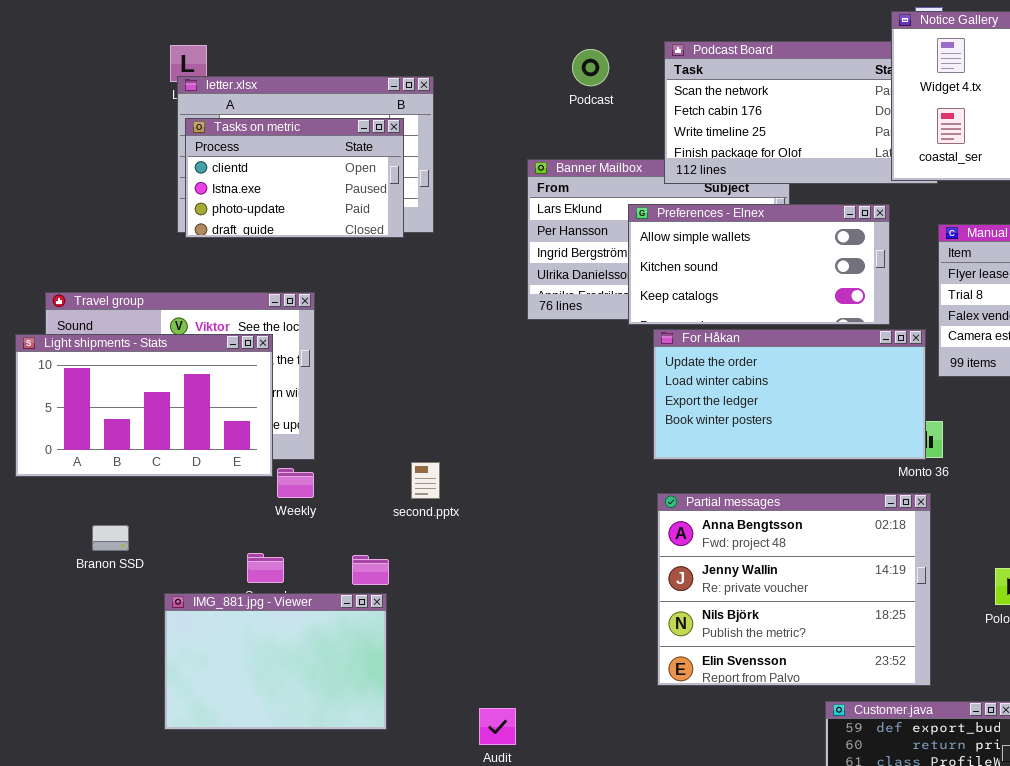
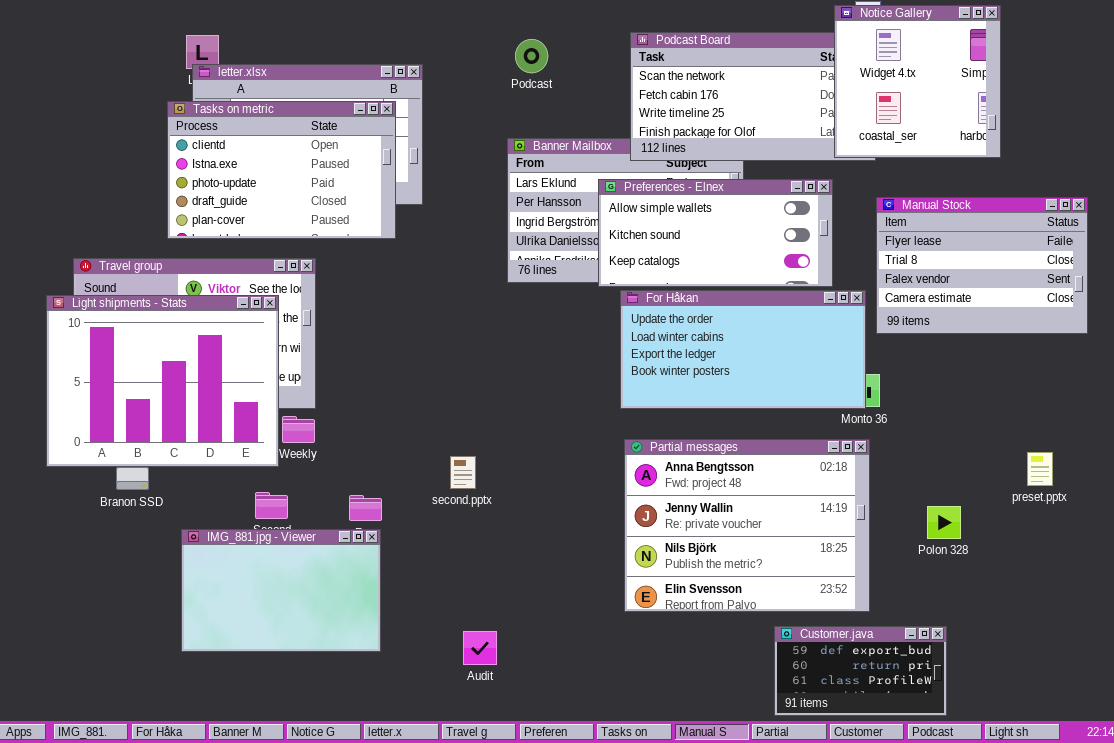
Podcast: [572,49,609,86] -> [515,39,548,73], moved
Tasks on metric: [185,118,404,238] -> [167,101,396,239], resized
Light shipments - Stats: [15,334,273,477] -> [46,295,279,467], resized
second.pptx: [411,462,440,499] -> [450,456,476,489], moved

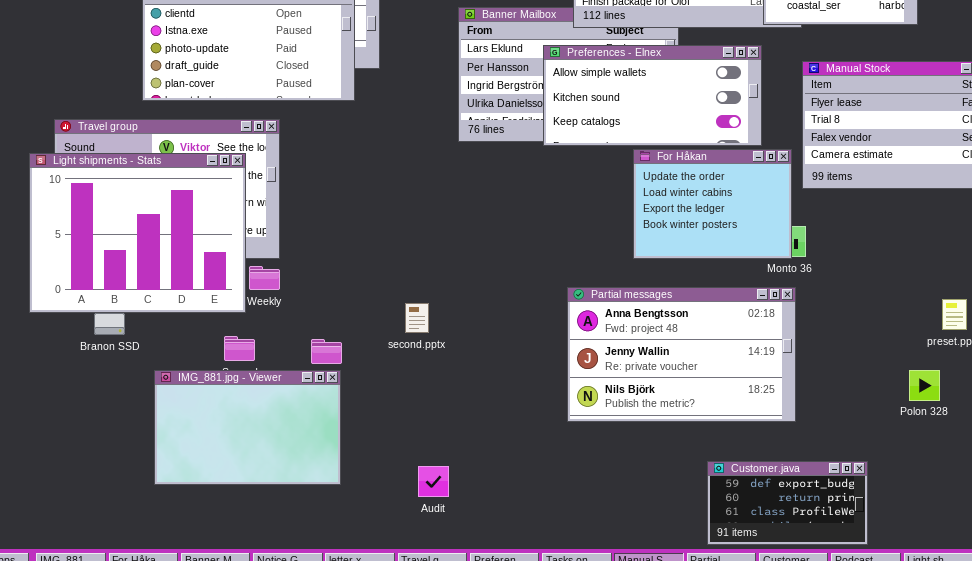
For Håkan: [620,290,866,409] -> [633,149,792,259], resized
Partial messages: [624,439,870,612] -> [567,287,796,422], resized
Polon 328: [927,506,961,539] -> [909,370,940,401], moved

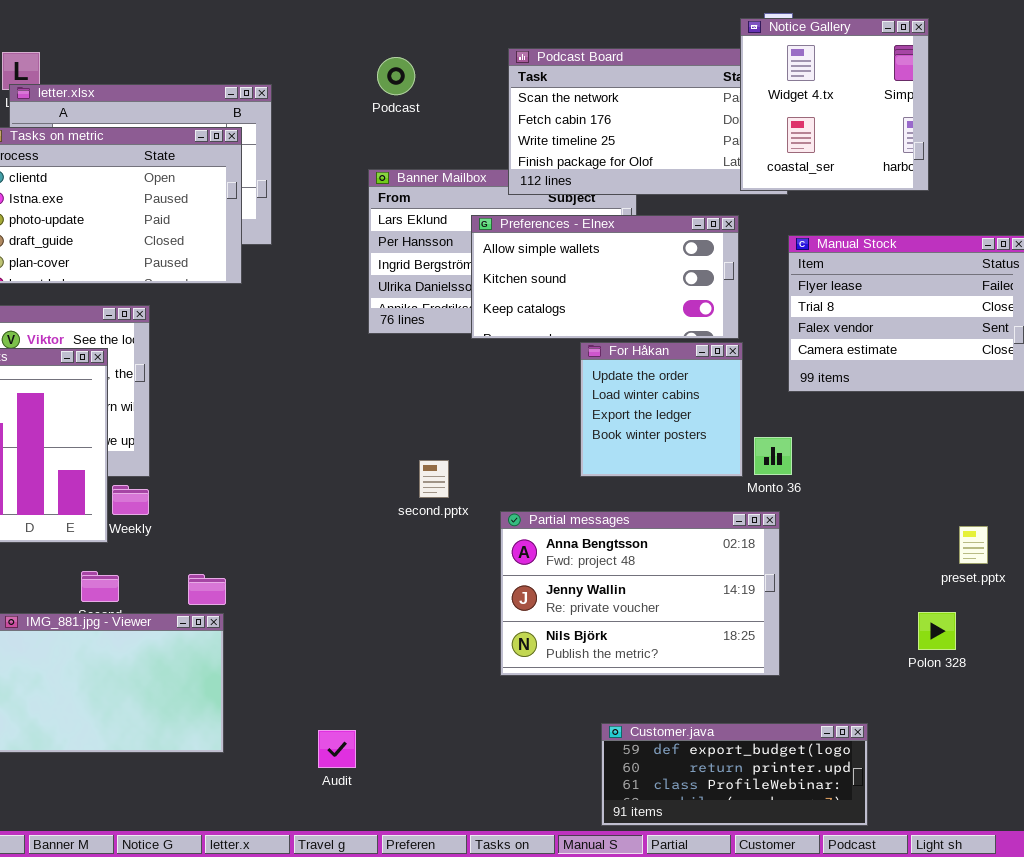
For Håkan: [633,149,792,259] -> [580,342,743,477], resized
second.pptx: [405,303,429,333] -> [419,460,449,498], moved
Customer.java: [707,461,868,545] -> [601,723,868,826], resized

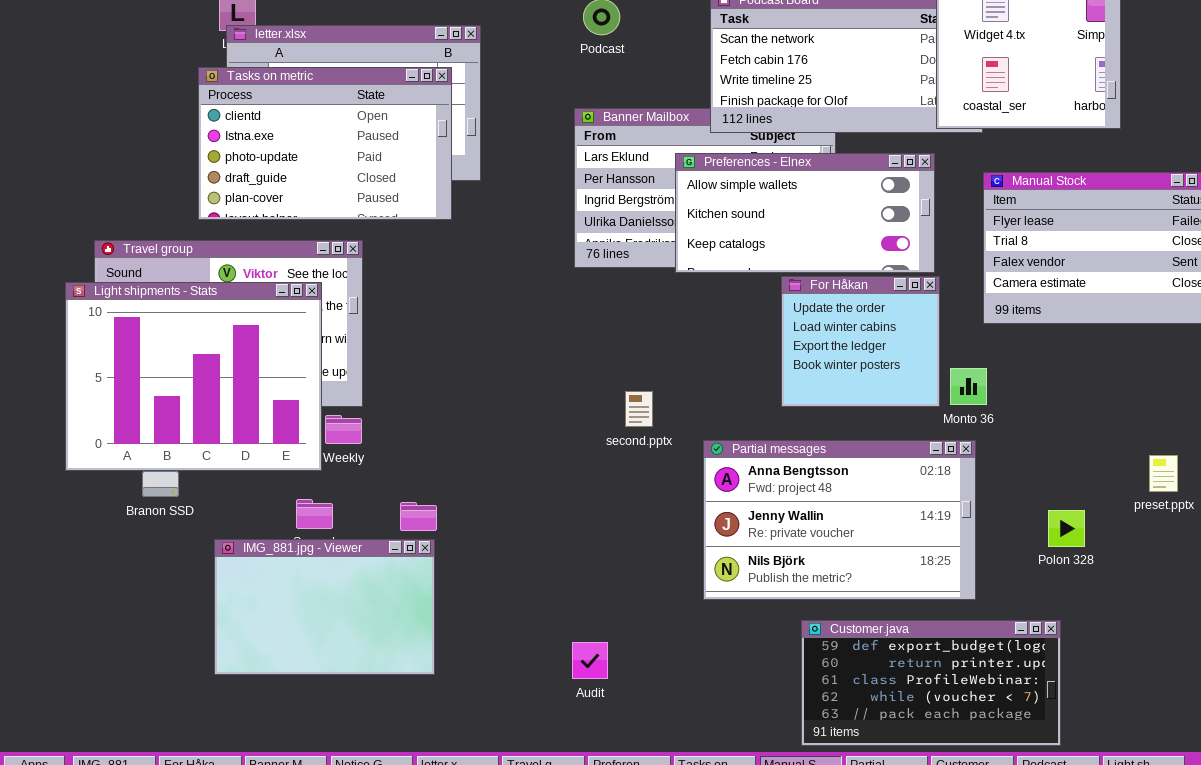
Polon 328: [918,612,956,650] -> [1048,510,1085,547], moved
Customer.java: [601,723,868,826] -> [801,620,1061,746], resized
Audit: [318,730,356,768] -> [572,642,608,679], moved

